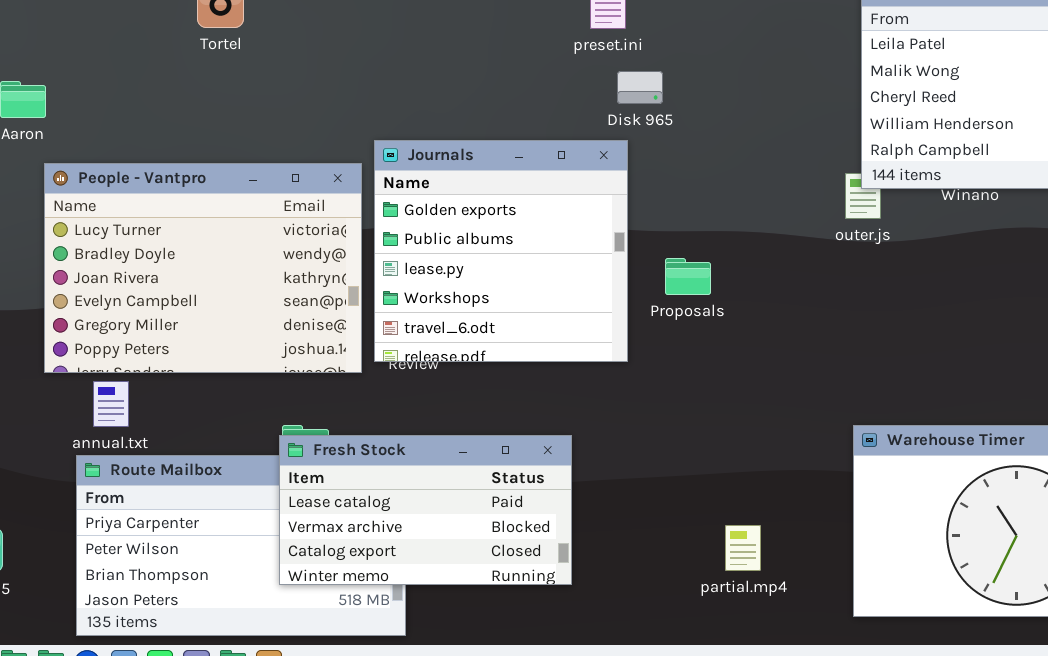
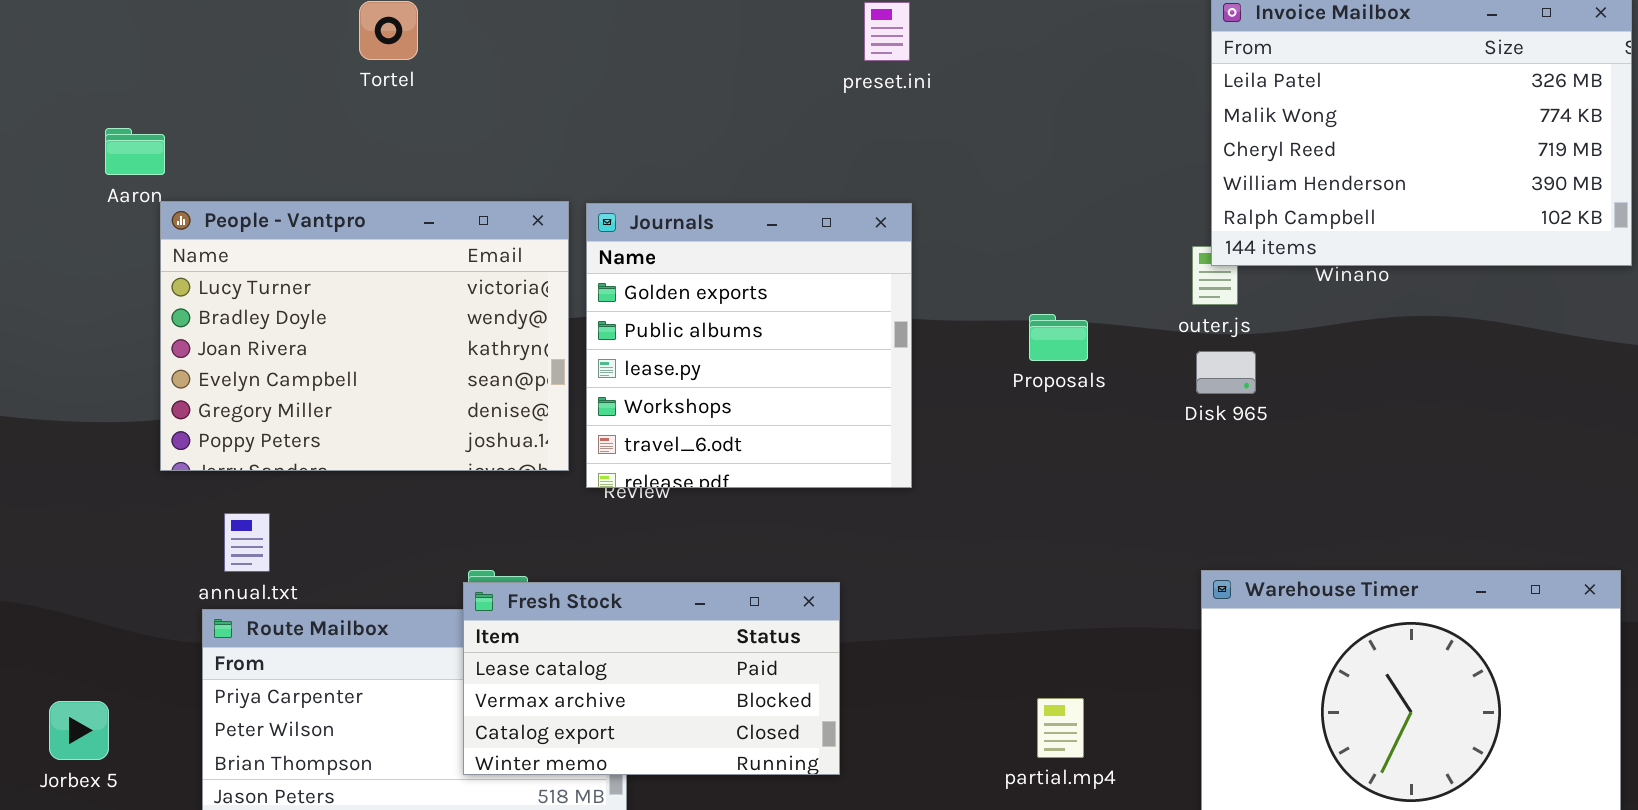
Disk 965: [617,71,663,104] -> [1196,351,1256,394], moved
People - Vantpro: [44,163,362,373] -> [160,201,569,471], moved
Proposals: [665,258,711,295] -> [1029,314,1088,361], moved

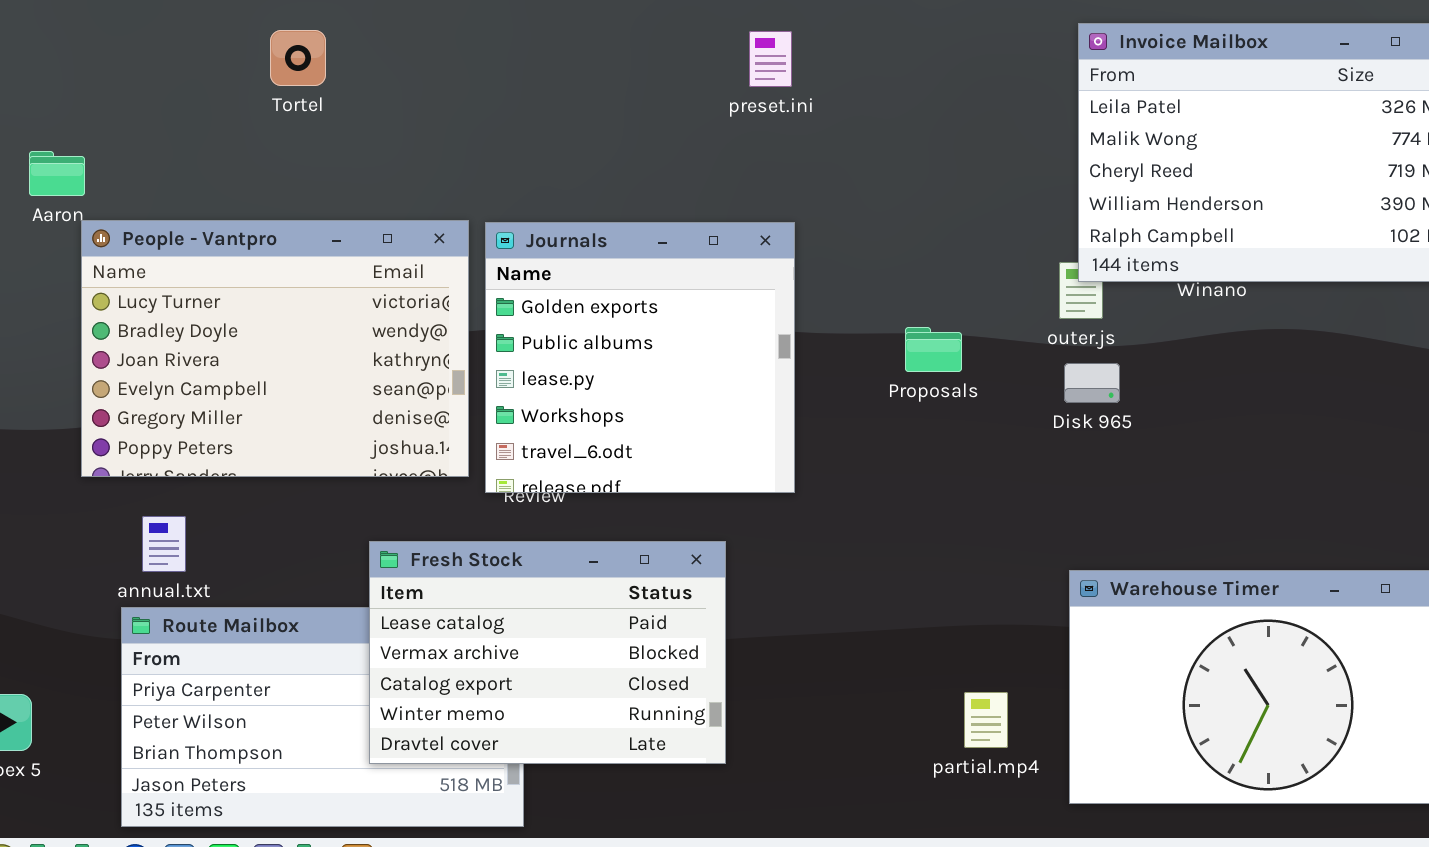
Fresh Stock: [463,582,840,775] -> [369,541,726,764], resized
partial.mp4: [1037,698,1084,758] -> [964,692,1008,748], moved

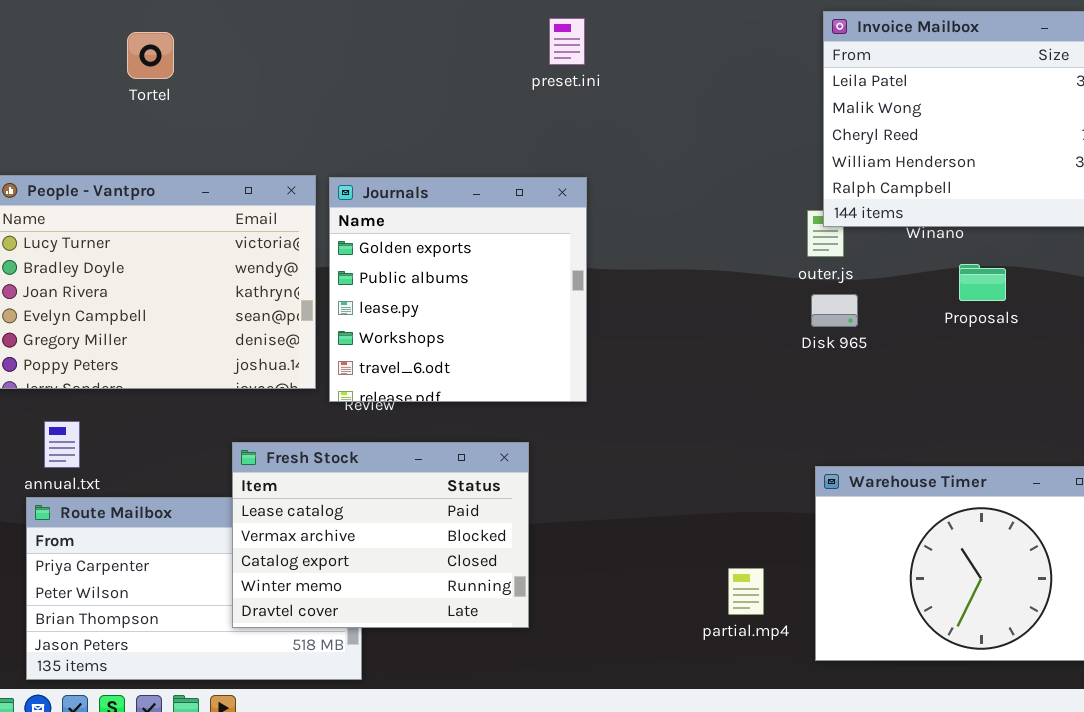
Tortel: [270,30,326,86] -> [127,32,174,79], moved
Proposals: [905,327,962,372] -> [959,264,1006,301], moved

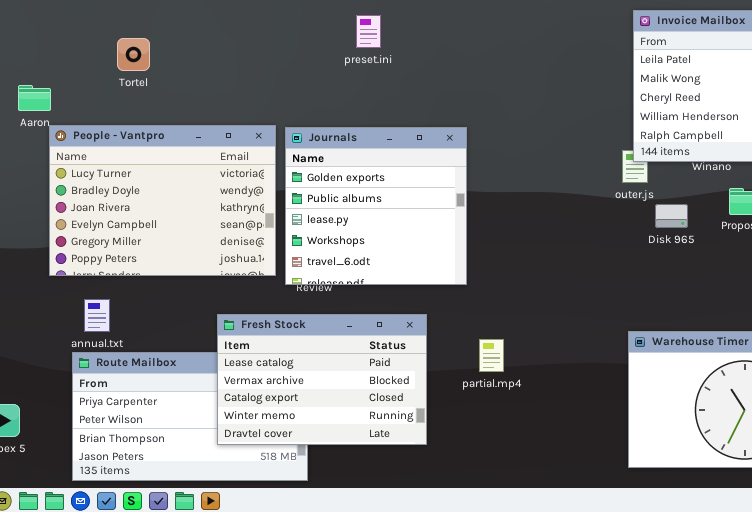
preset.ini: [549,18,585,65] -> [356,15,381,48], moved
Tortel: [127,32,174,79] -> [117,38,150,71], moved
Disk 965: [811,294,858,327] -> [655,204,688,228], moved
partial.mp4: [728,568,764,615] -> [479,339,504,372], moved

